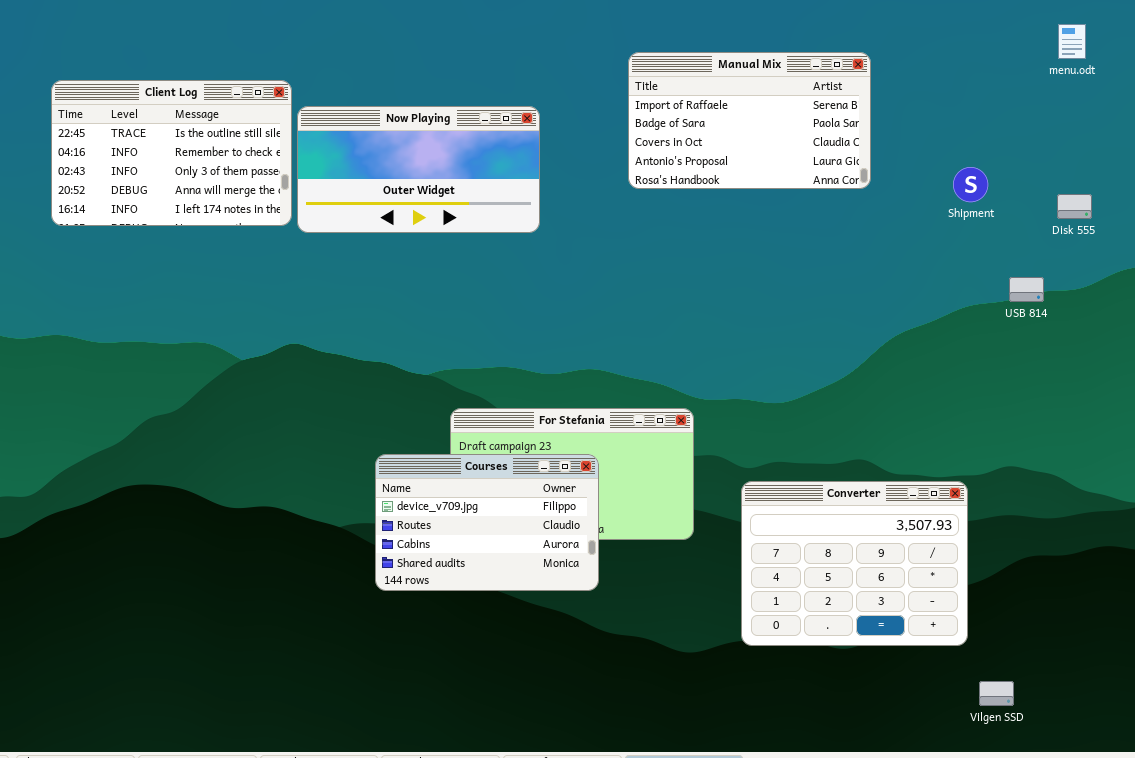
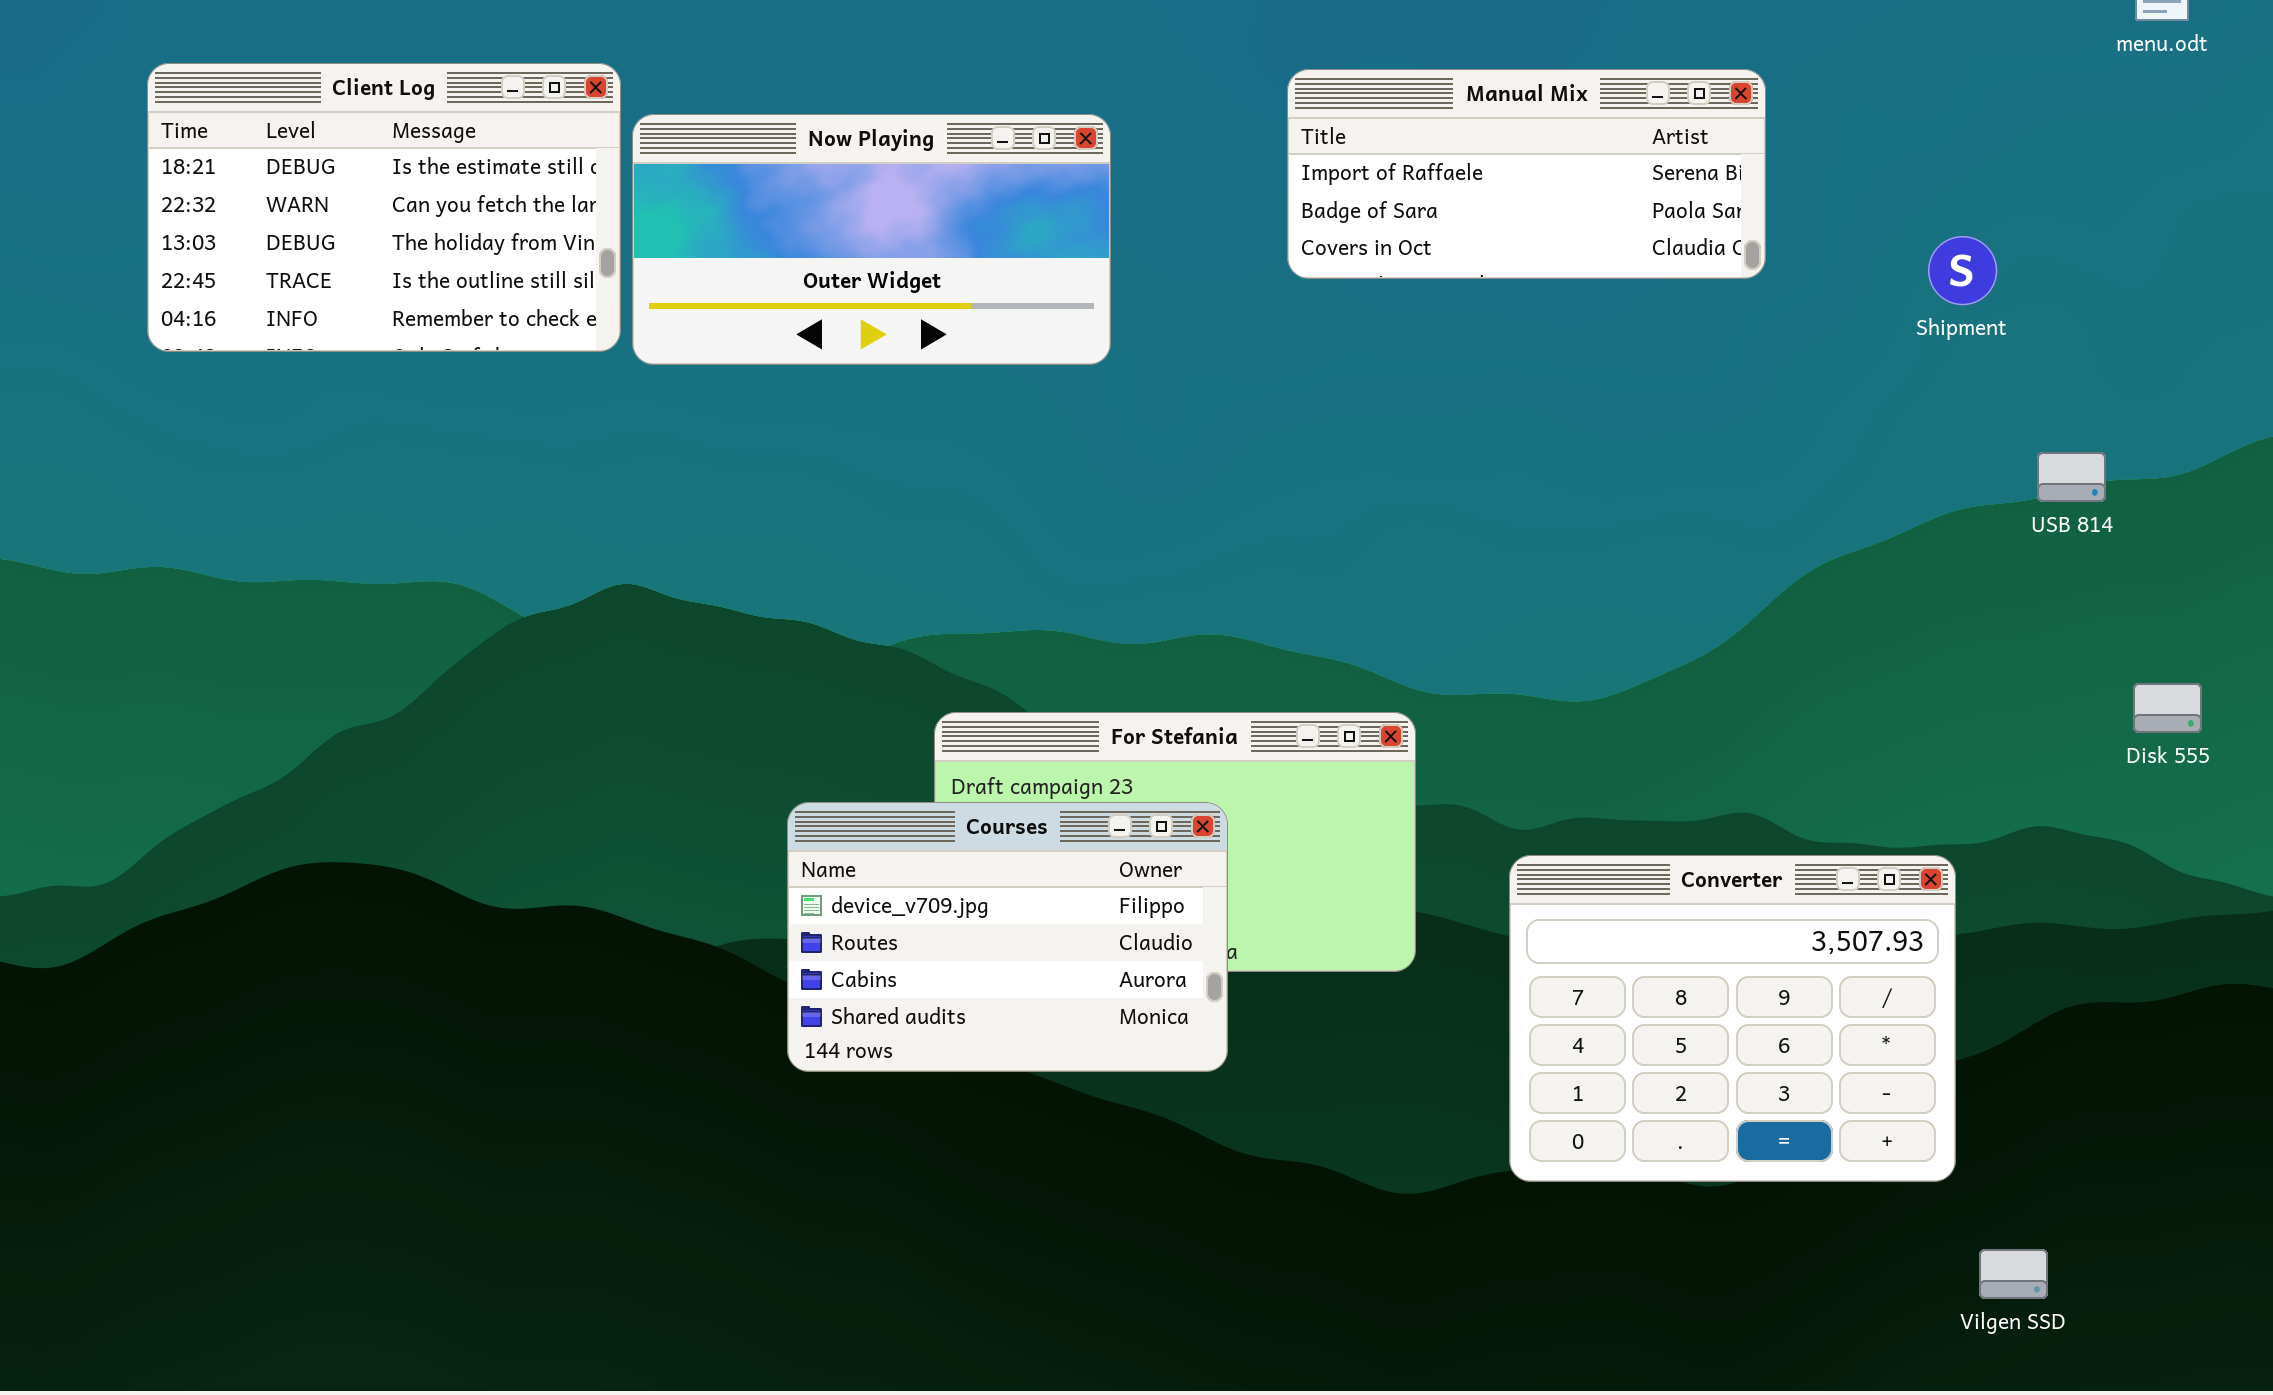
Manual Mix: [628,52,871,189] -> [1287,69,1766,279], resized
Client Log: [51,80,292,226] -> [147,63,621,352], scrolled up 3 rows
Disk 555: [1057,194,1092,219] -> [2133,683,2202,733], moved

